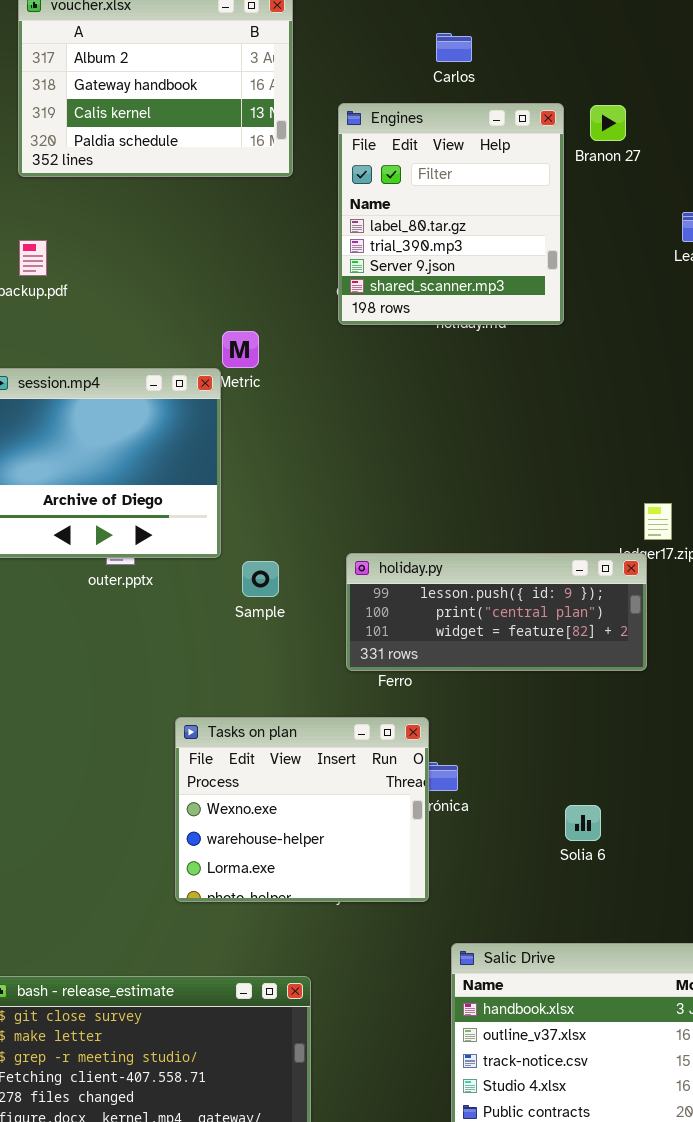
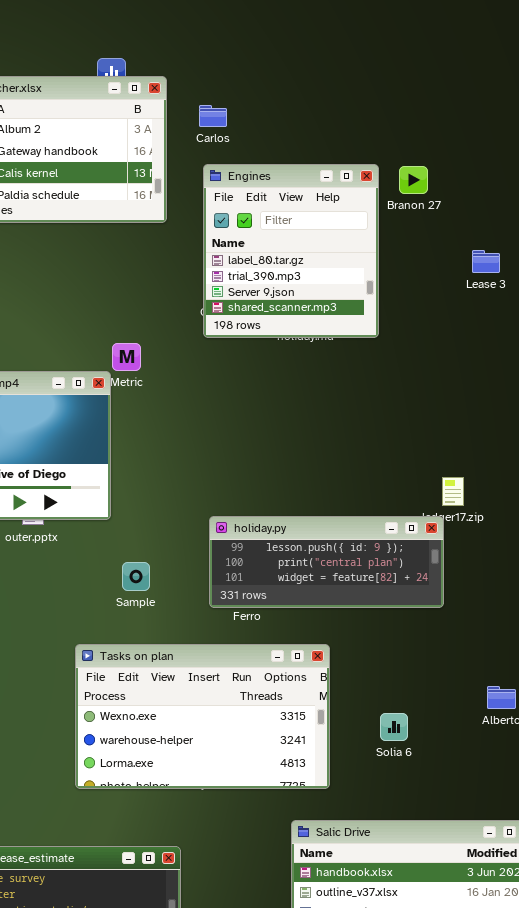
Carlos: [436,33,472,62] -> [199,105,227,127], moved
Sample: [242,561,279,597] -> [122,562,150,591], moved
Tasks on plan: [175,717,429,902] -> [75,644,330,789], resized

